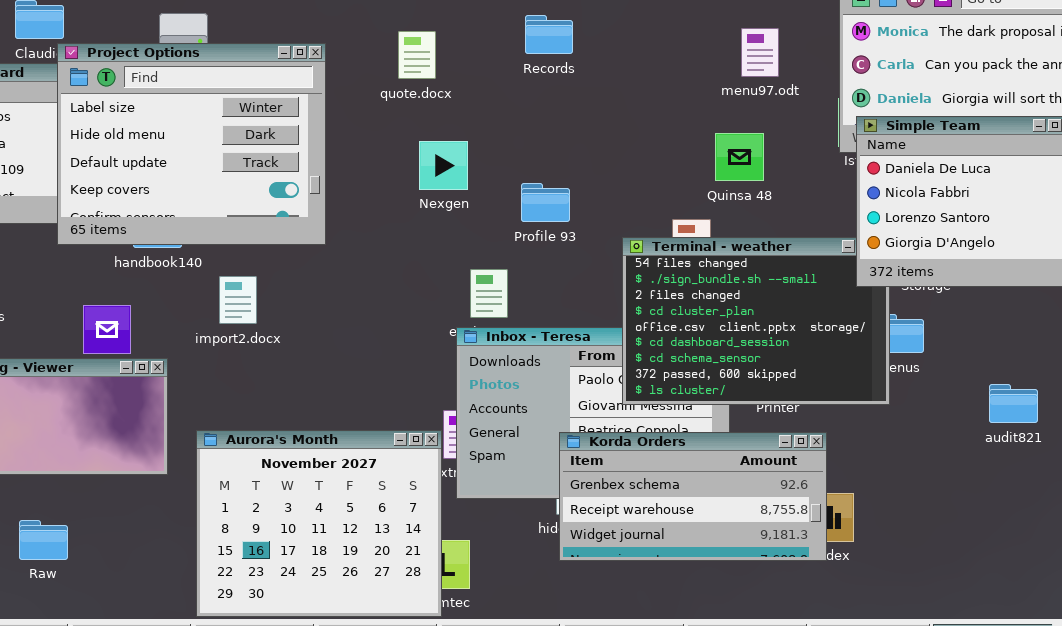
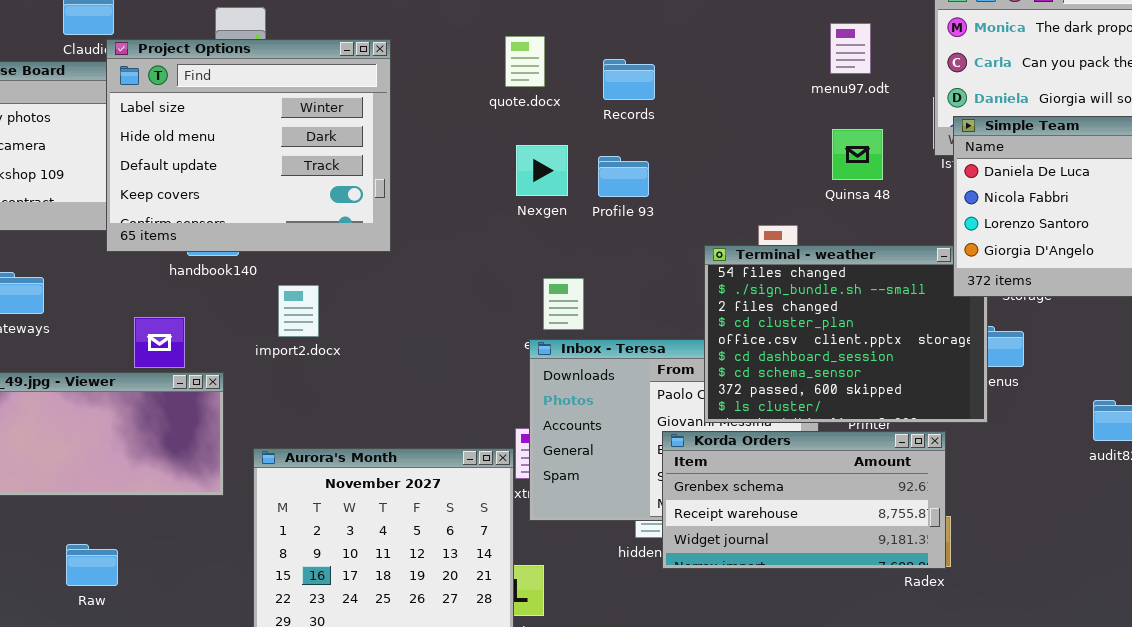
Records: [525,15,573,54] -> [603,59,655,100], moved
quote.docx: [398,31,436,79] -> [505,36,545,87], moved
Quinsa 48: [715,133,764,181] -> [832,129,883,180], moved
Nexgen: [419,141,468,190] -> [516,145,568,196], moved
Profile 93: [521,183,570,222] -> [598,156,649,197], moved
Korda Orders: [559,432,827,561] -> [662,431,946,569], moved

